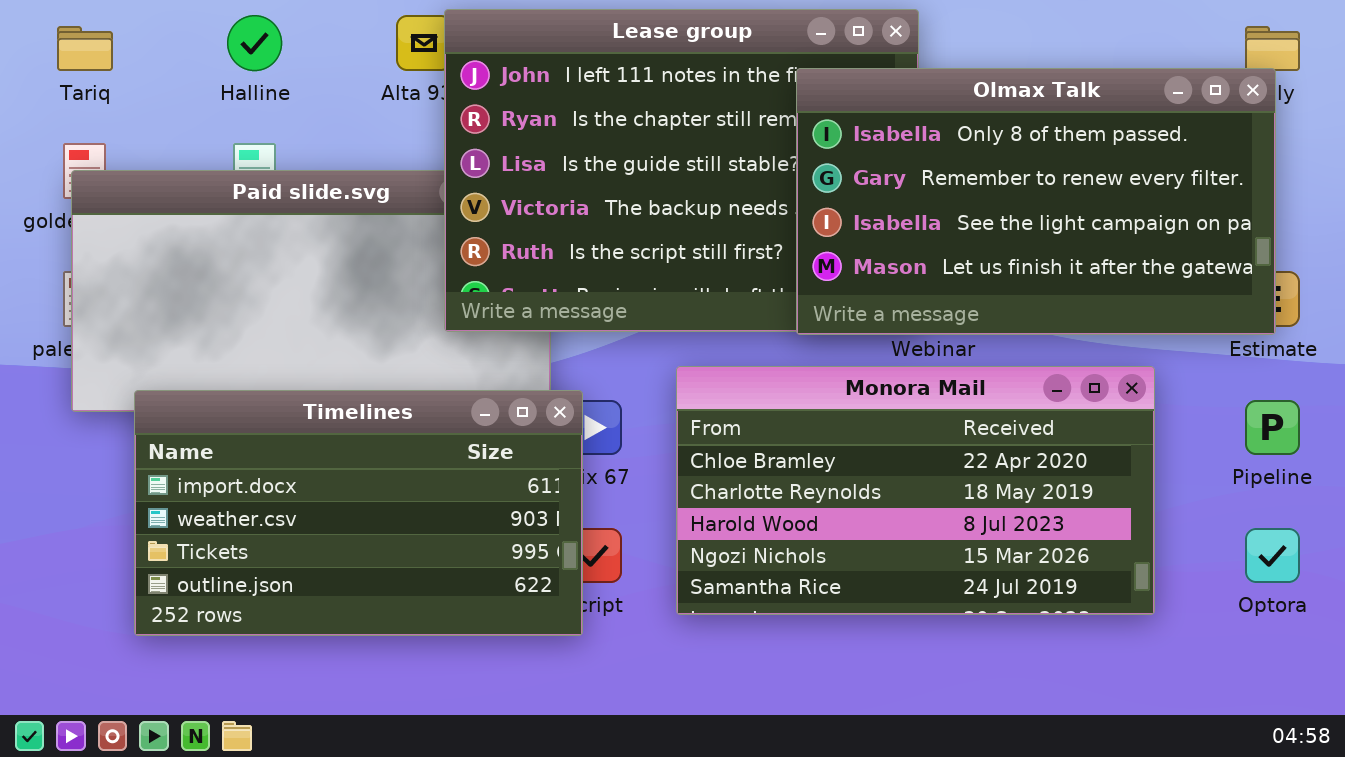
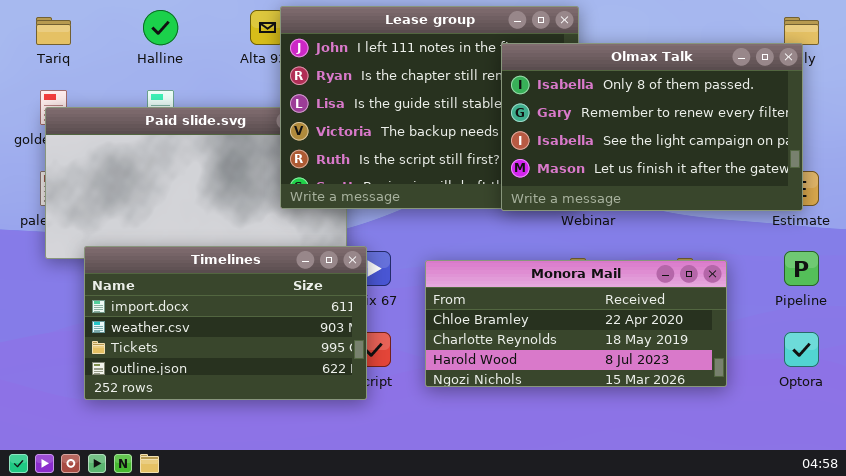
Monora Mail: [676,366,1155,615] -> [425,260,727,387], resized

